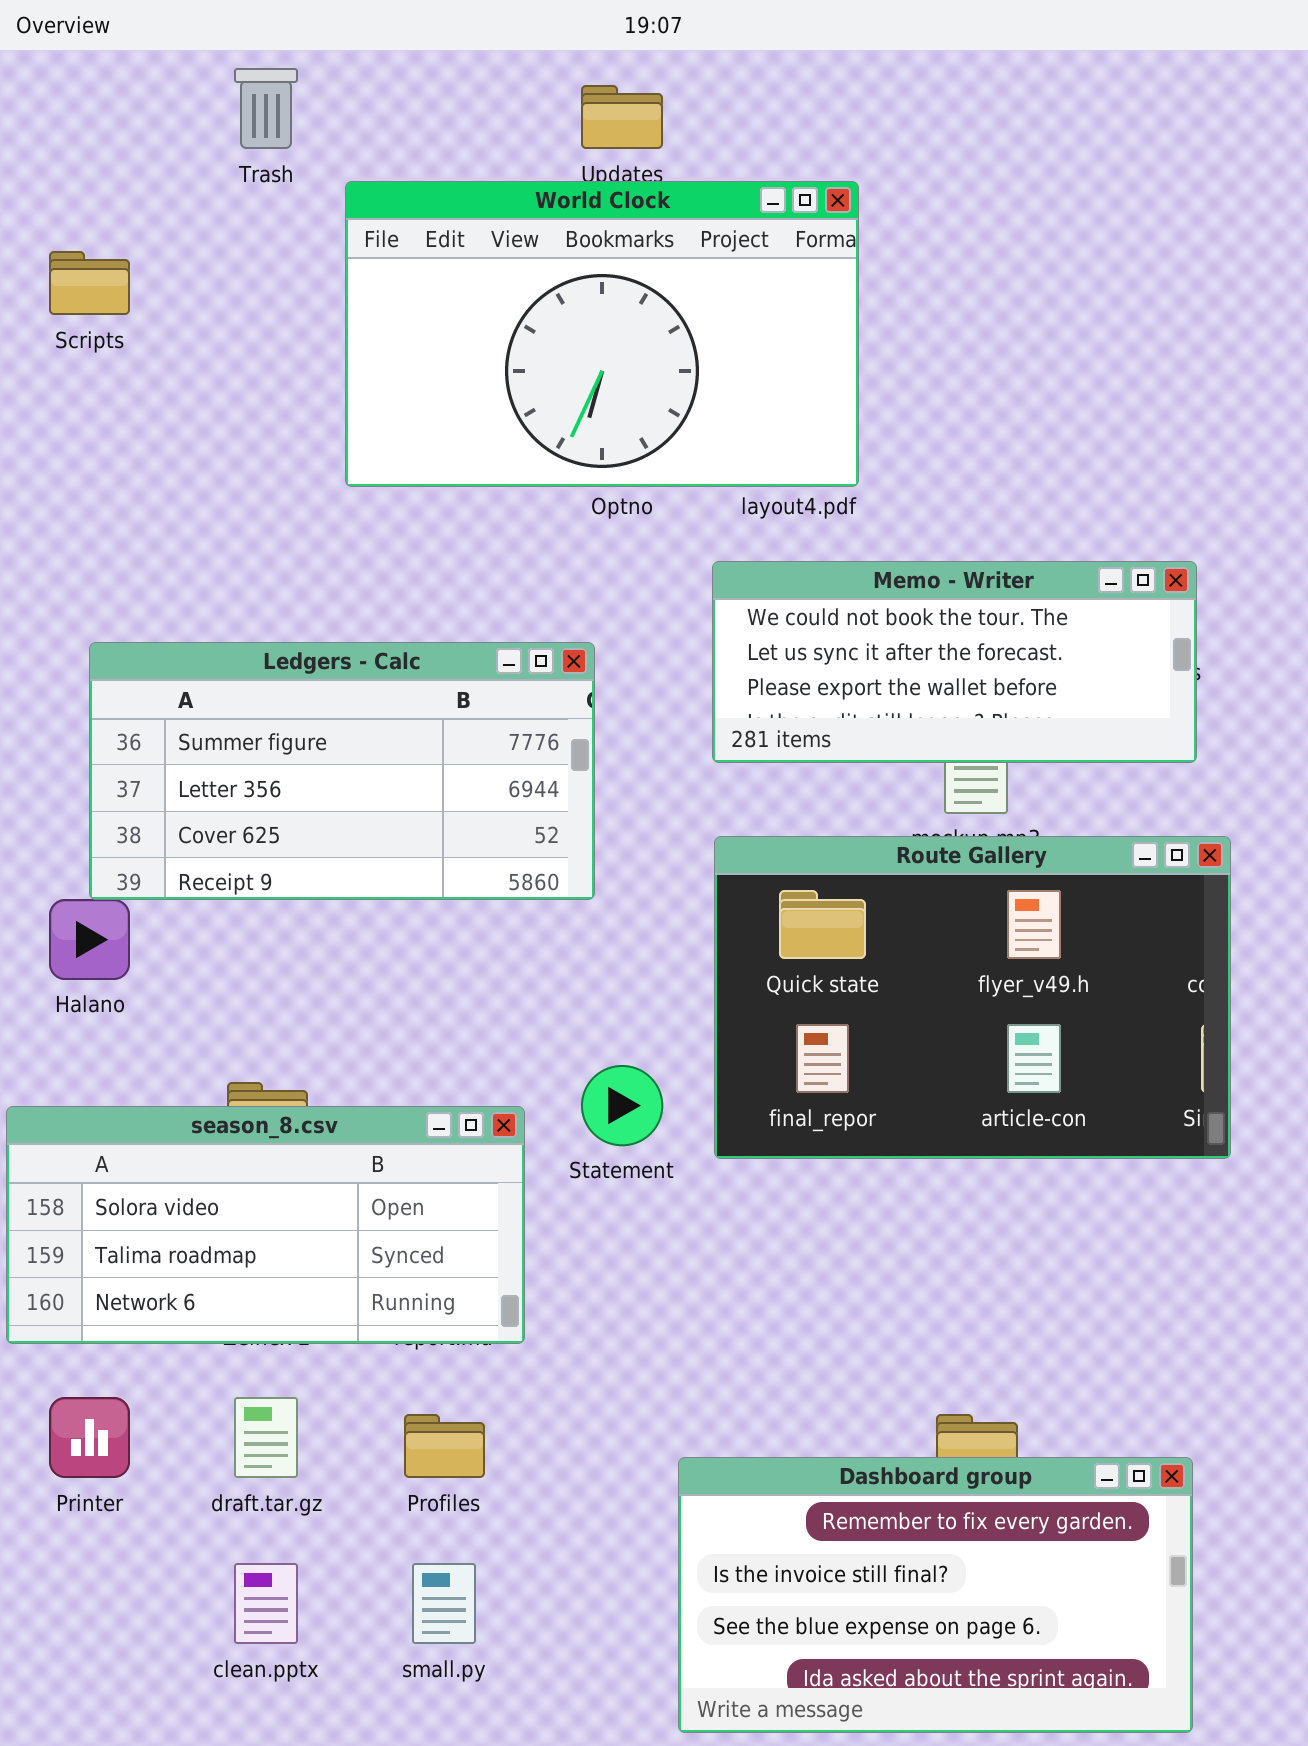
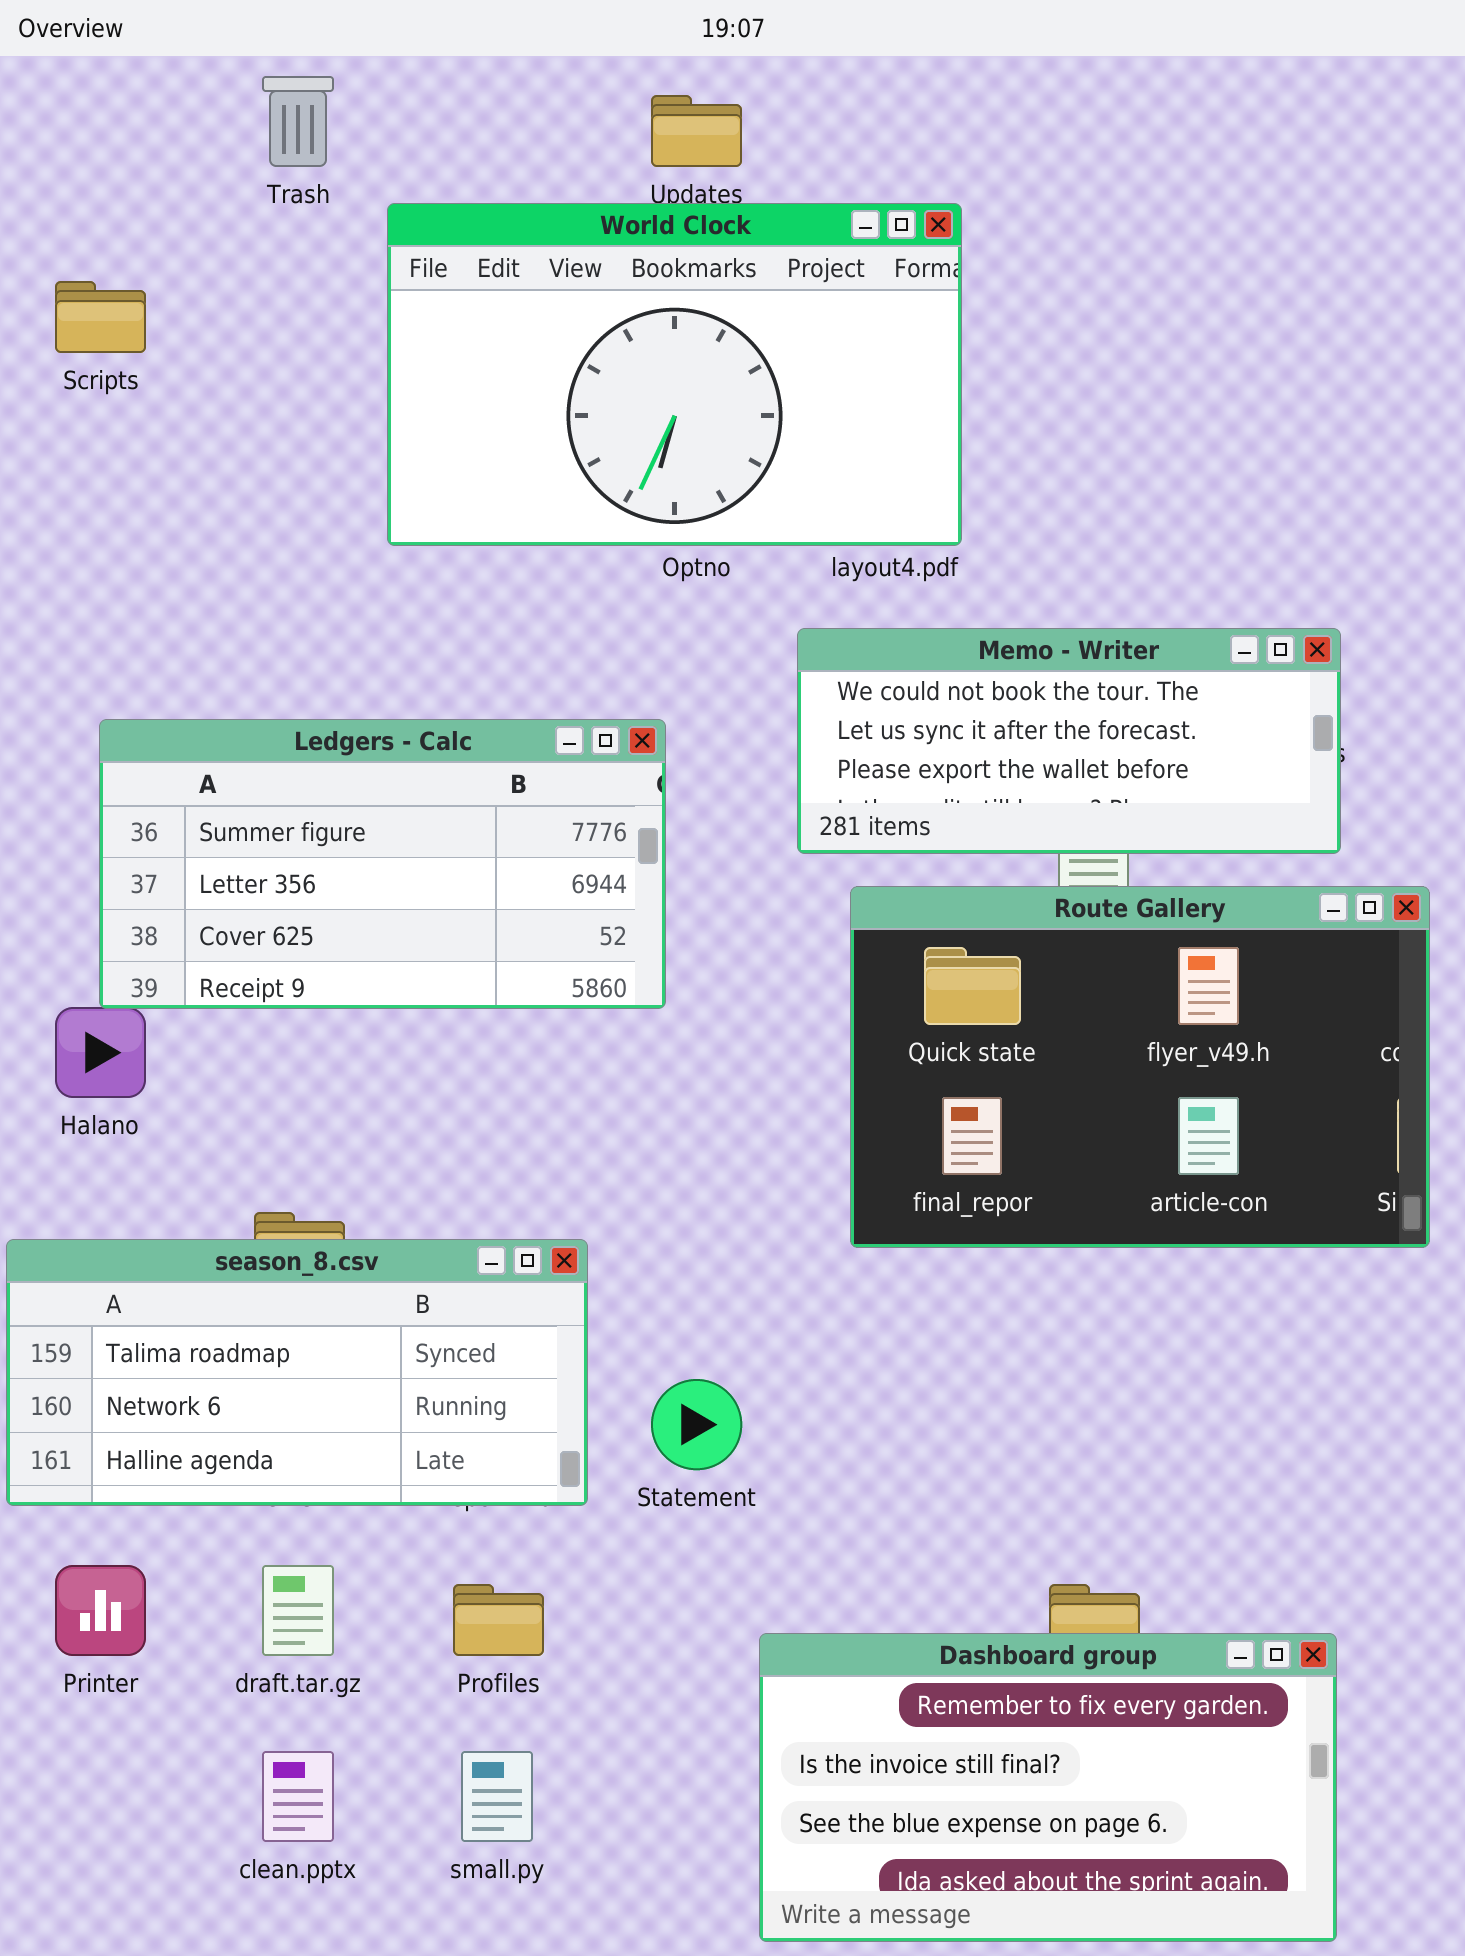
Route Gallery: [714,836,1231,1159] -> [850,886,1430,1248], moved
Statement: [581,1065,663,1146] -> [651,1379,742,1470], moved
season_8.csv: [6,1106,525,1344] -> [6,1239,588,1506], scrolled down 1 row

